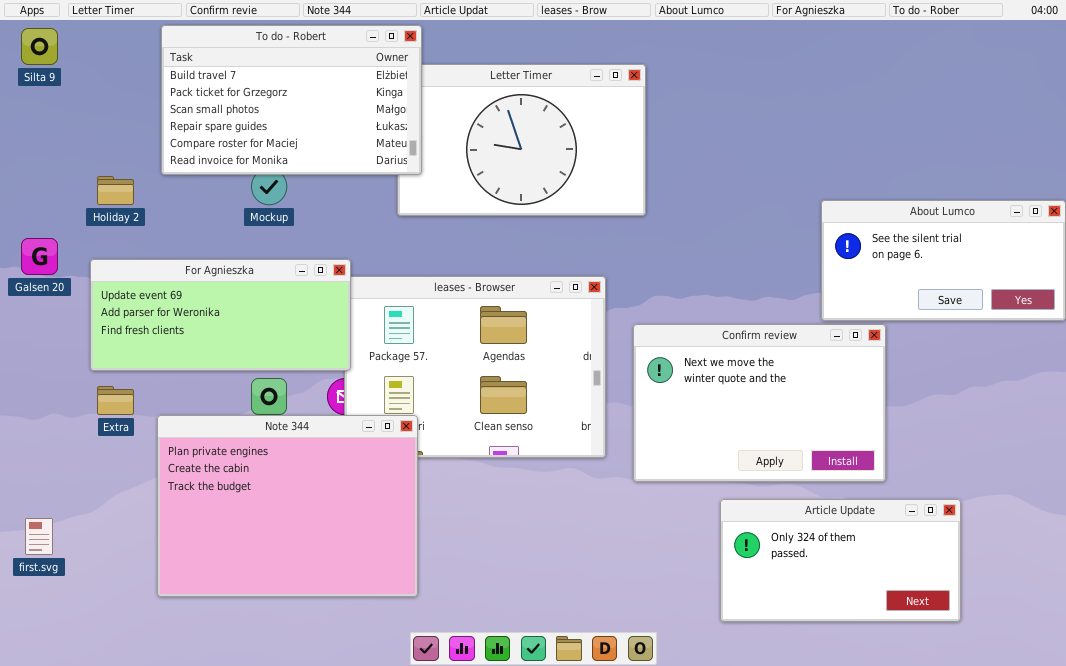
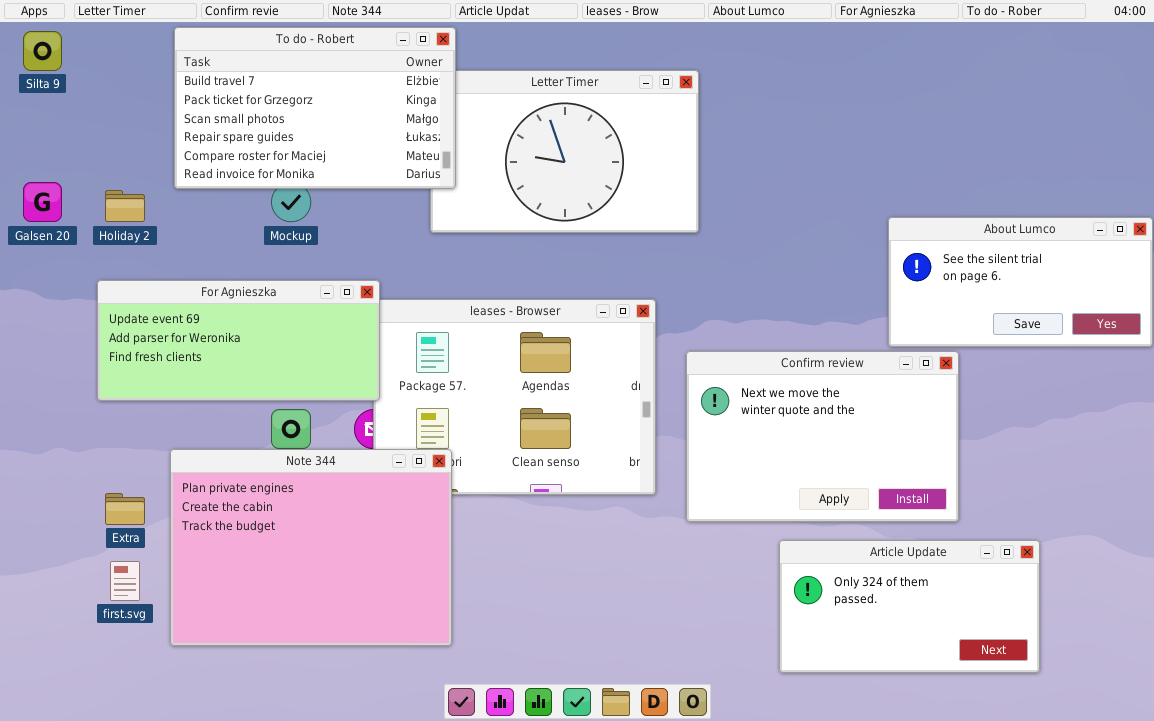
Galsen 20: [21,238,58,275] -> [23,182,62,222], moved
Extra: [97,386,134,415] -> [105,493,145,525], moved
first.svg: [25,518,53,555] -> [110,561,140,601], moved

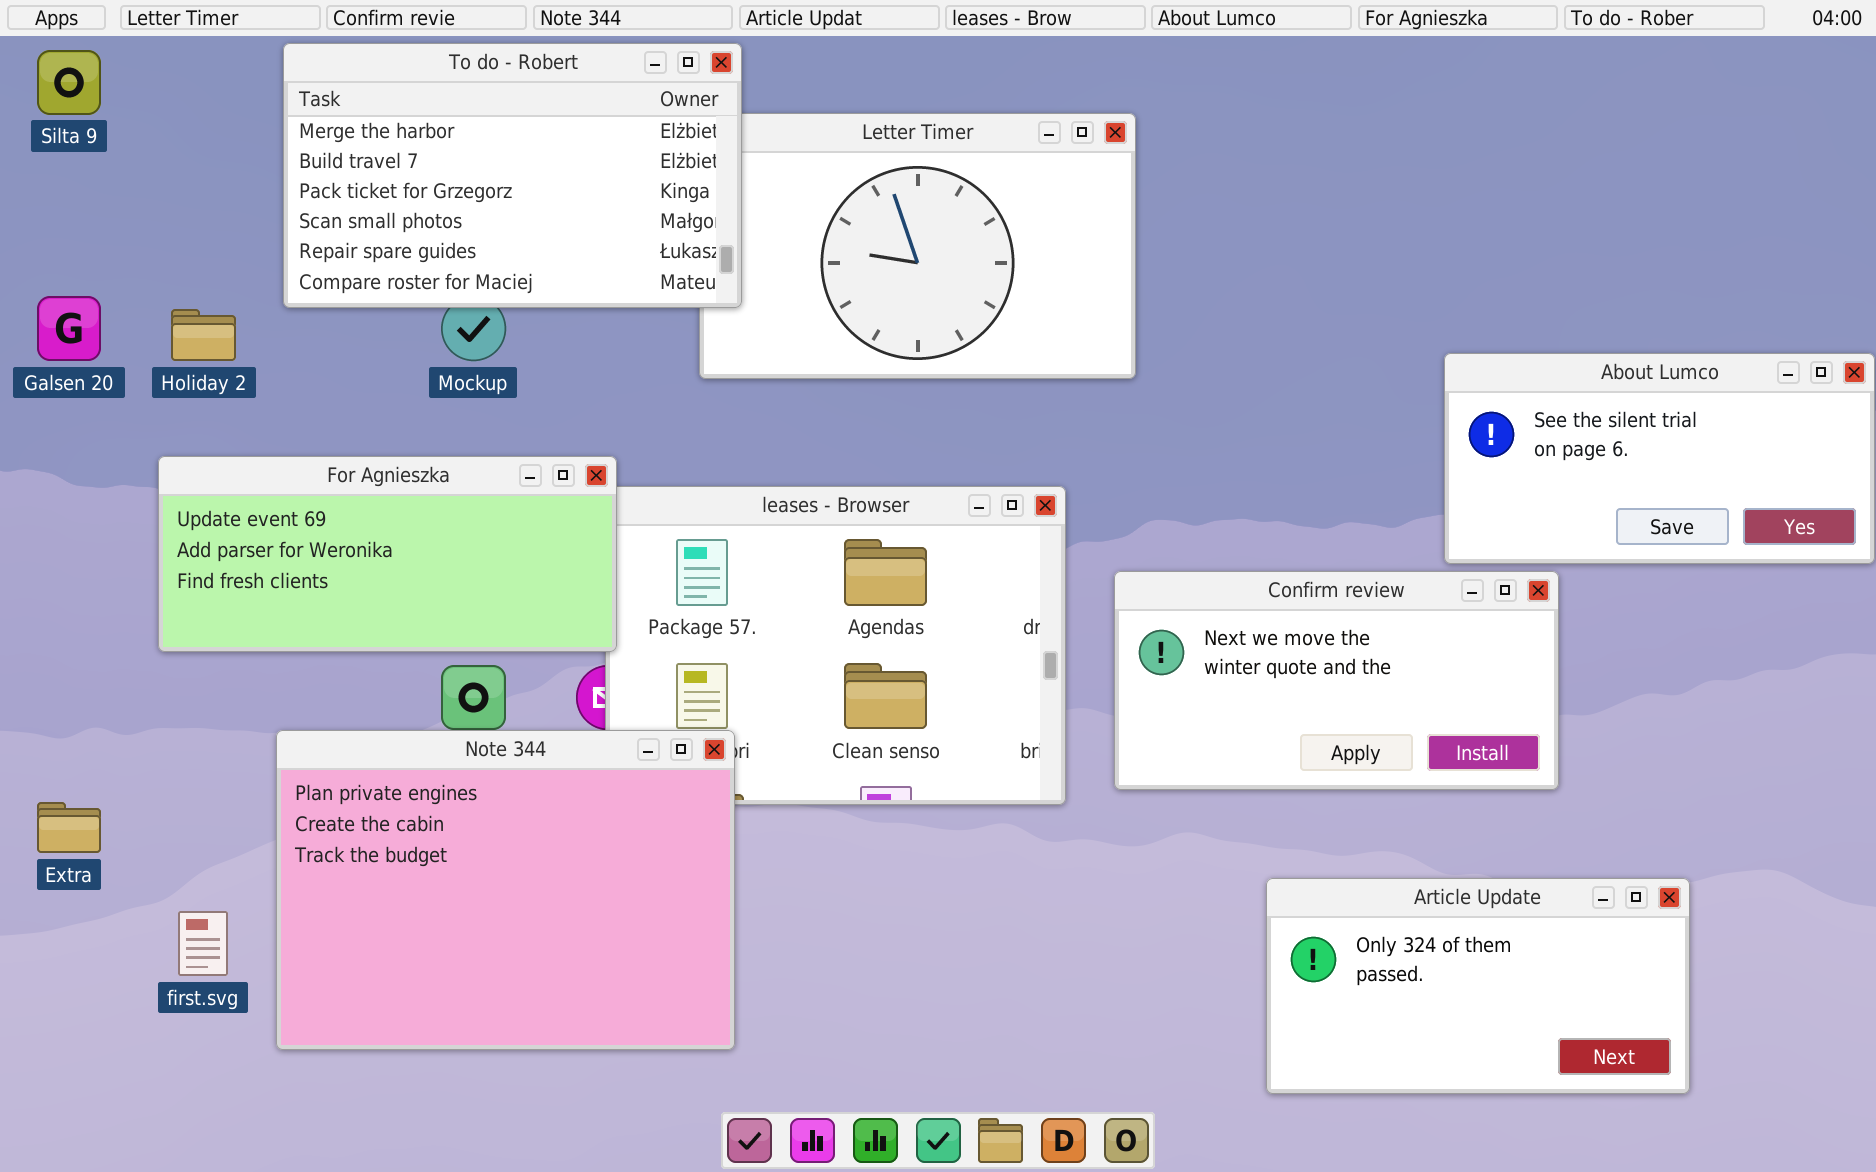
To do - Robert: [174,27,456,189] -> [283,43,742,308], scrolled up 1 row
Confirm review: [686,351,959,522] -> [1114,571,1559,790], resized
Extra: [105,493,145,525] -> [37,802,101,853], moved

